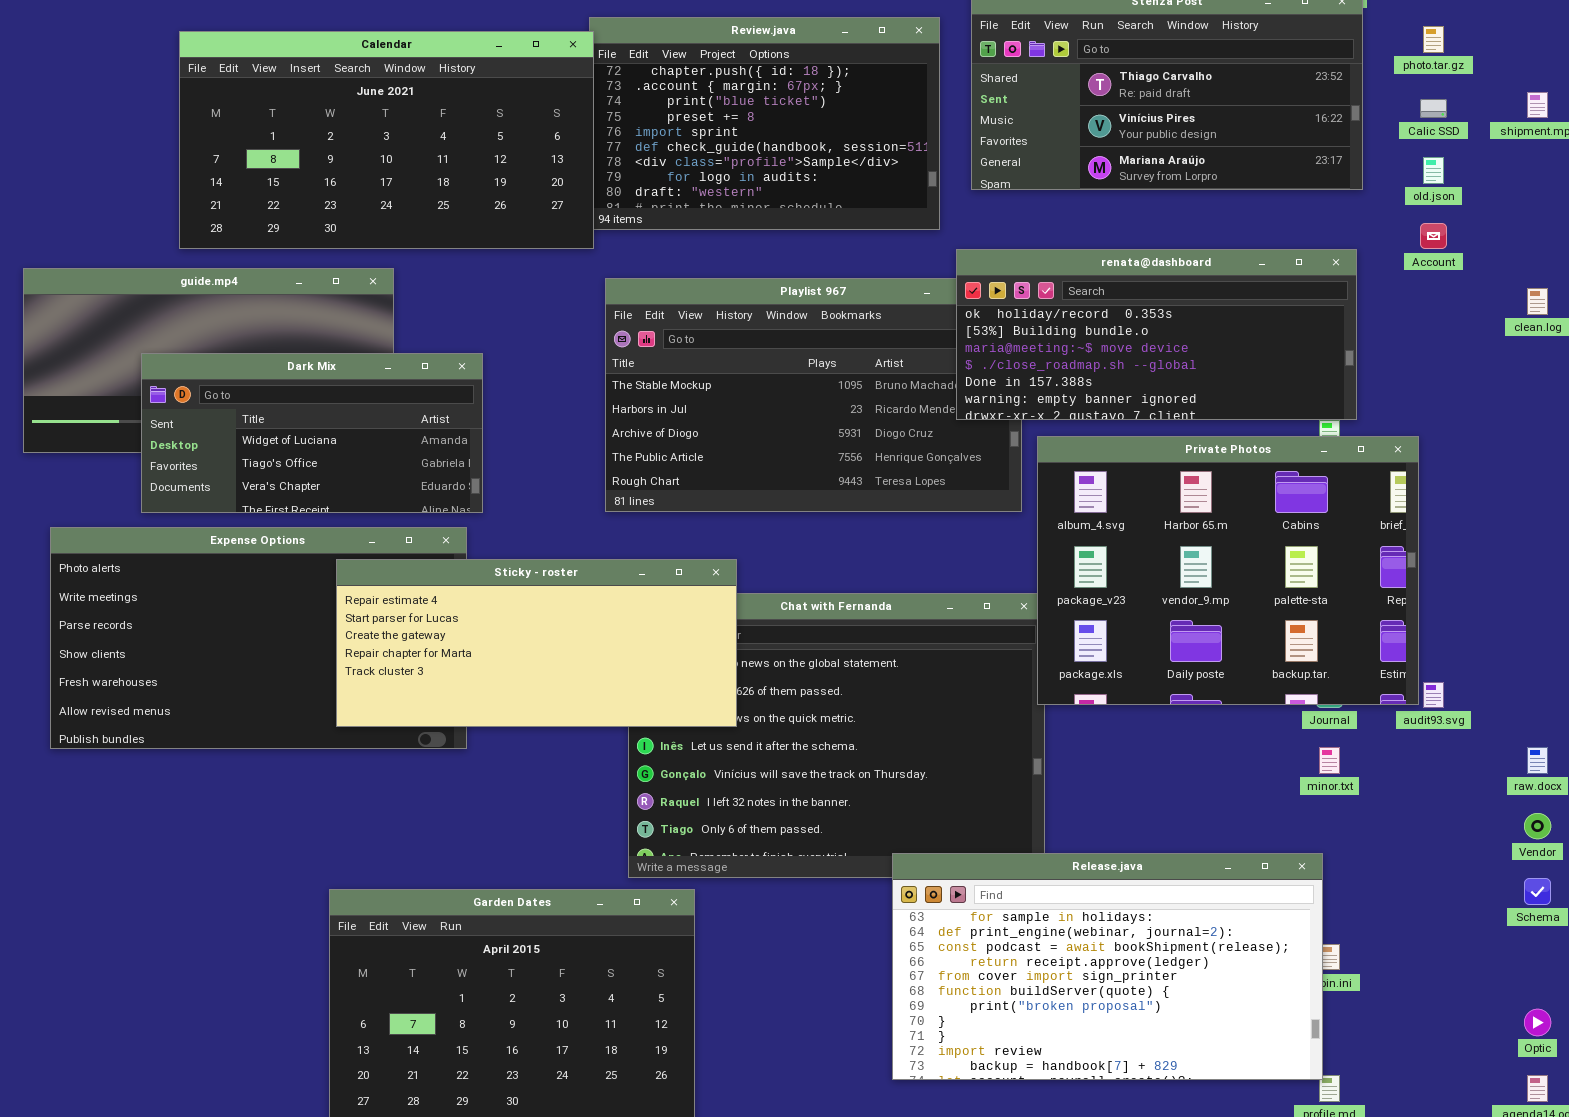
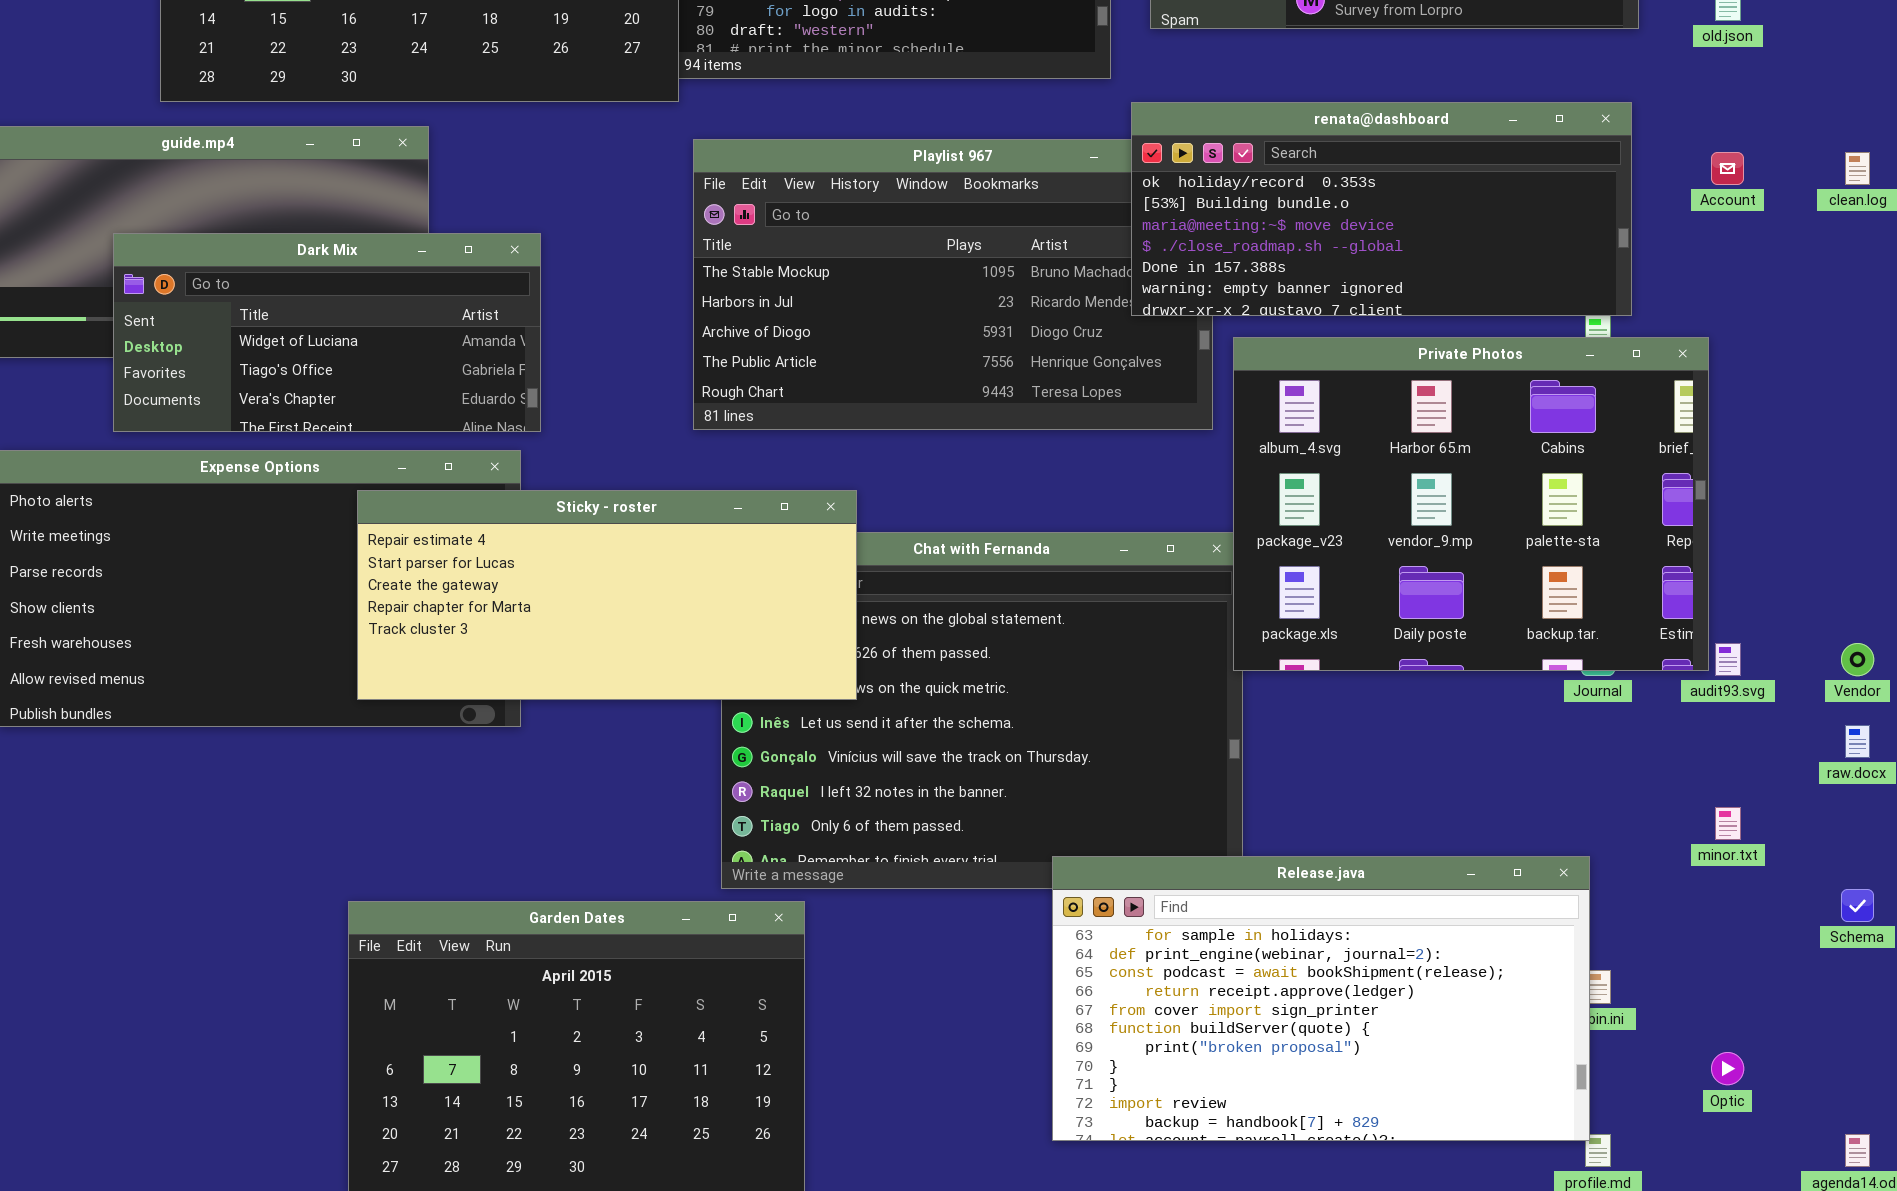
Account: [1420,223,1447,249] -> [1711,152,1744,185], moved
minor.txt: [1319,747,1340,774] -> [1715,807,1741,840], moved
Vendor: [1524,813,1551,839] -> [1841,643,1874,676], moved
Optic: [1524,1009,1551,1036] -> [1711,1052,1744,1085], moved

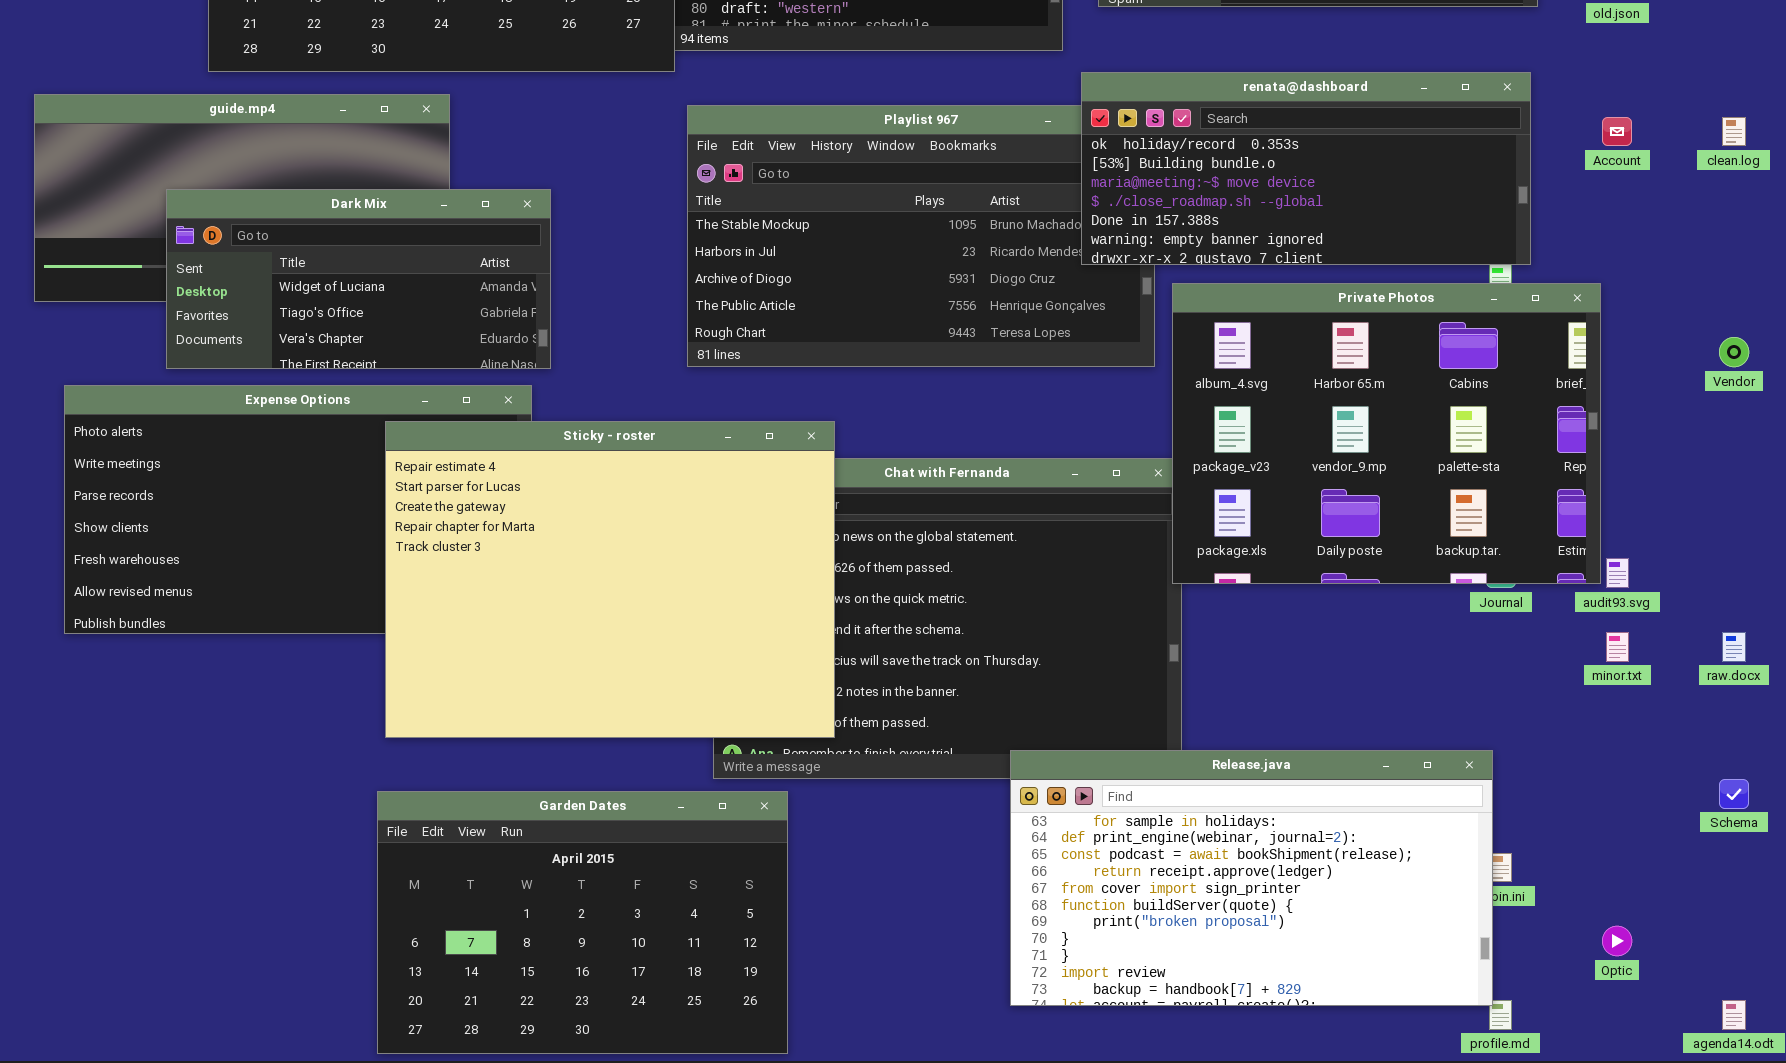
Sticky - roster: [357,490,857,700] -> [385,421,835,738], resized
Vendor: [1841,643,1874,676] -> [1719,337,1749,367], moved
minor.txt: [1715,807,1741,840] -> [1606,632,1629,662], moved

